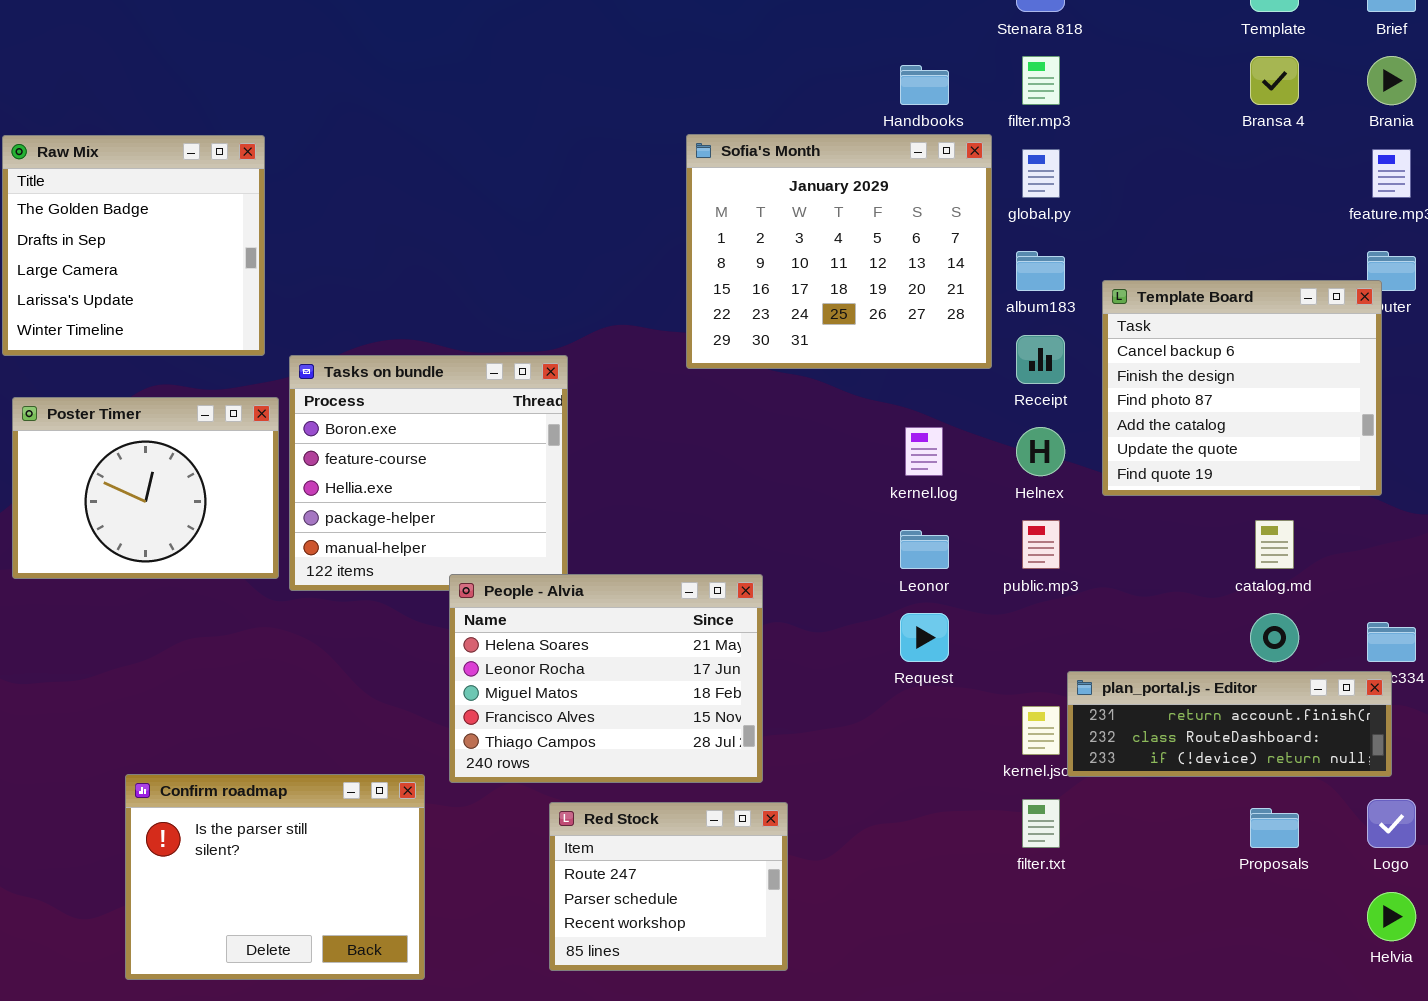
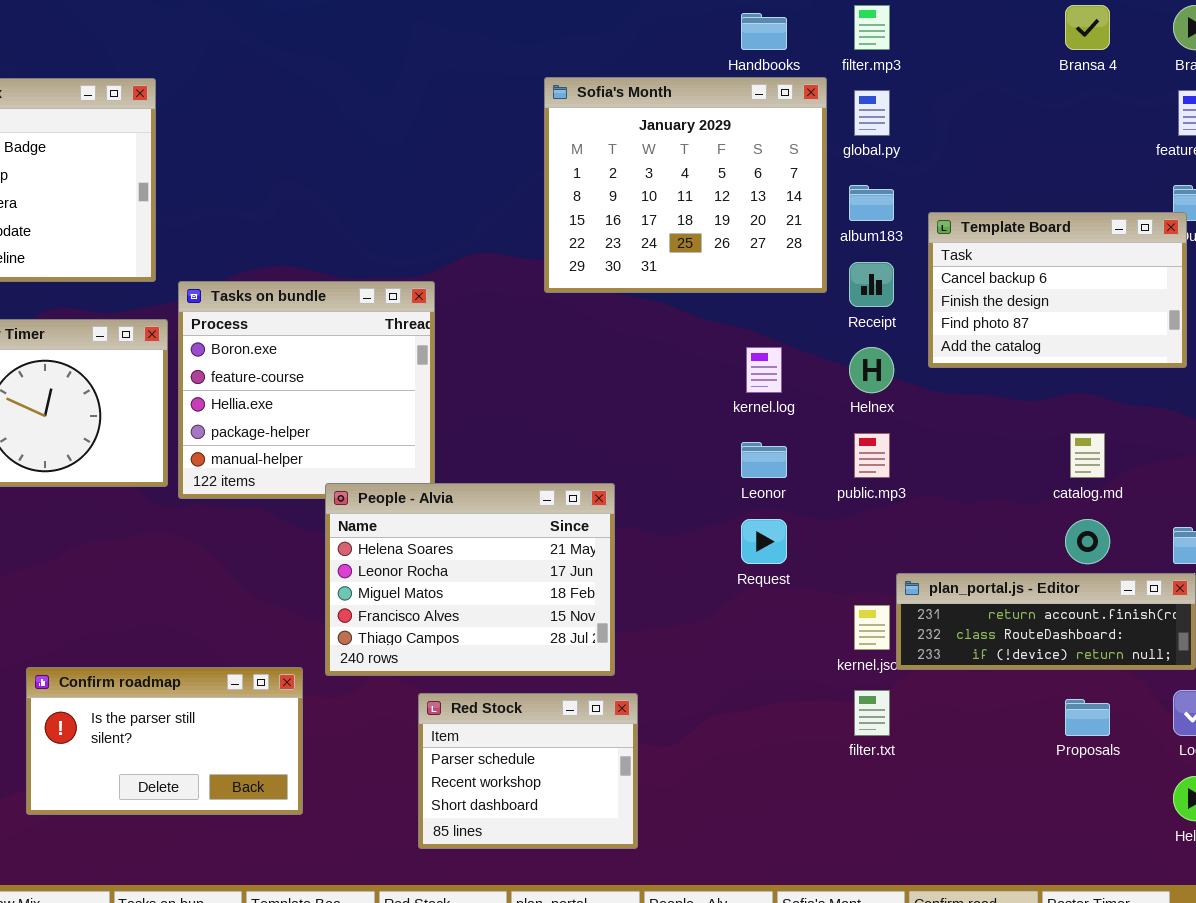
Template Board: [1102,280,1382,496] -> [928,212,1187,368], resized
Confirm roadmap: [125,774,425,980] -> [26,667,303,815], resized
Red Stock: [549,802,788,971] -> [418,693,638,849], scrolled down 1 row

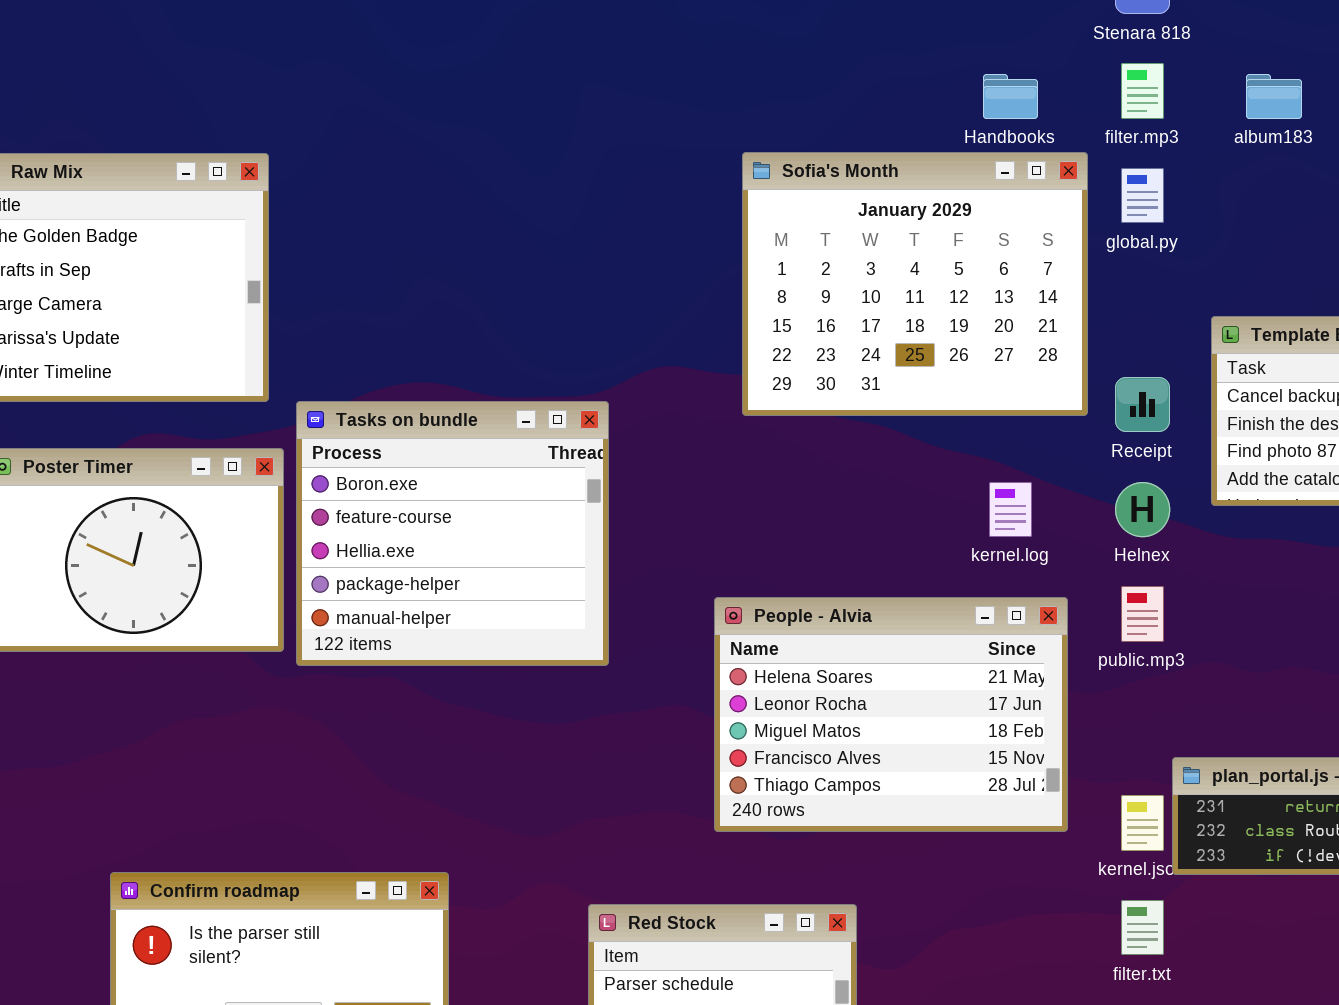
album183: [849,185,894,221] -> [1246,74,1302,119], moved
People - Alvia: [325,483,615,676] -> [714,597,1068,832], moved

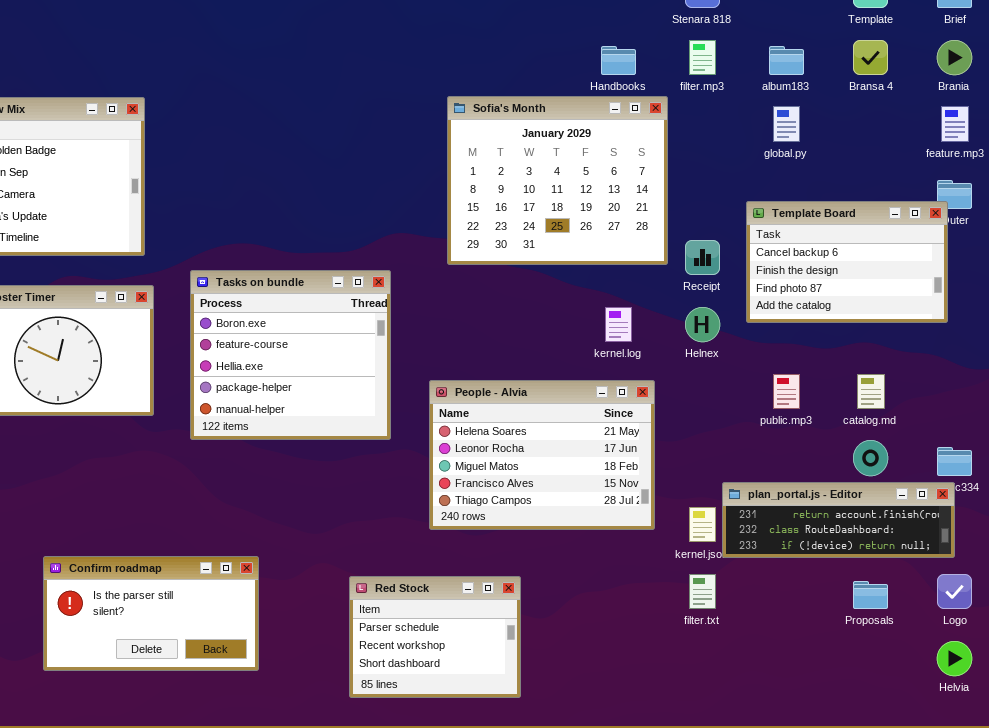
global.py: [1121,168,1164,223] -> [773,106,800,142], moved
Tasks on bundle: [296,401,609,666] -> [190,270,391,440], moved
public.mp3: [1121,586,1164,642] -> [773,374,800,409], moved

